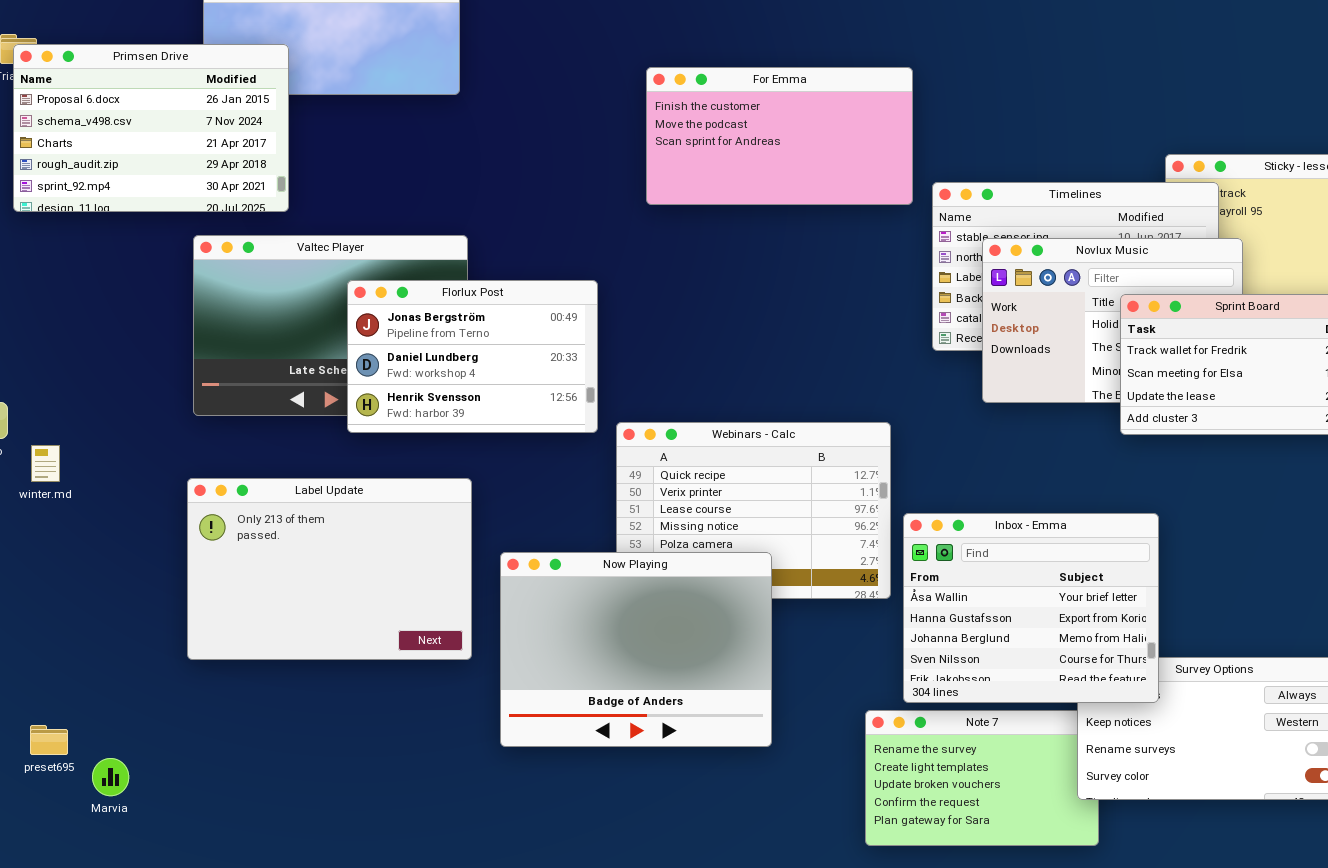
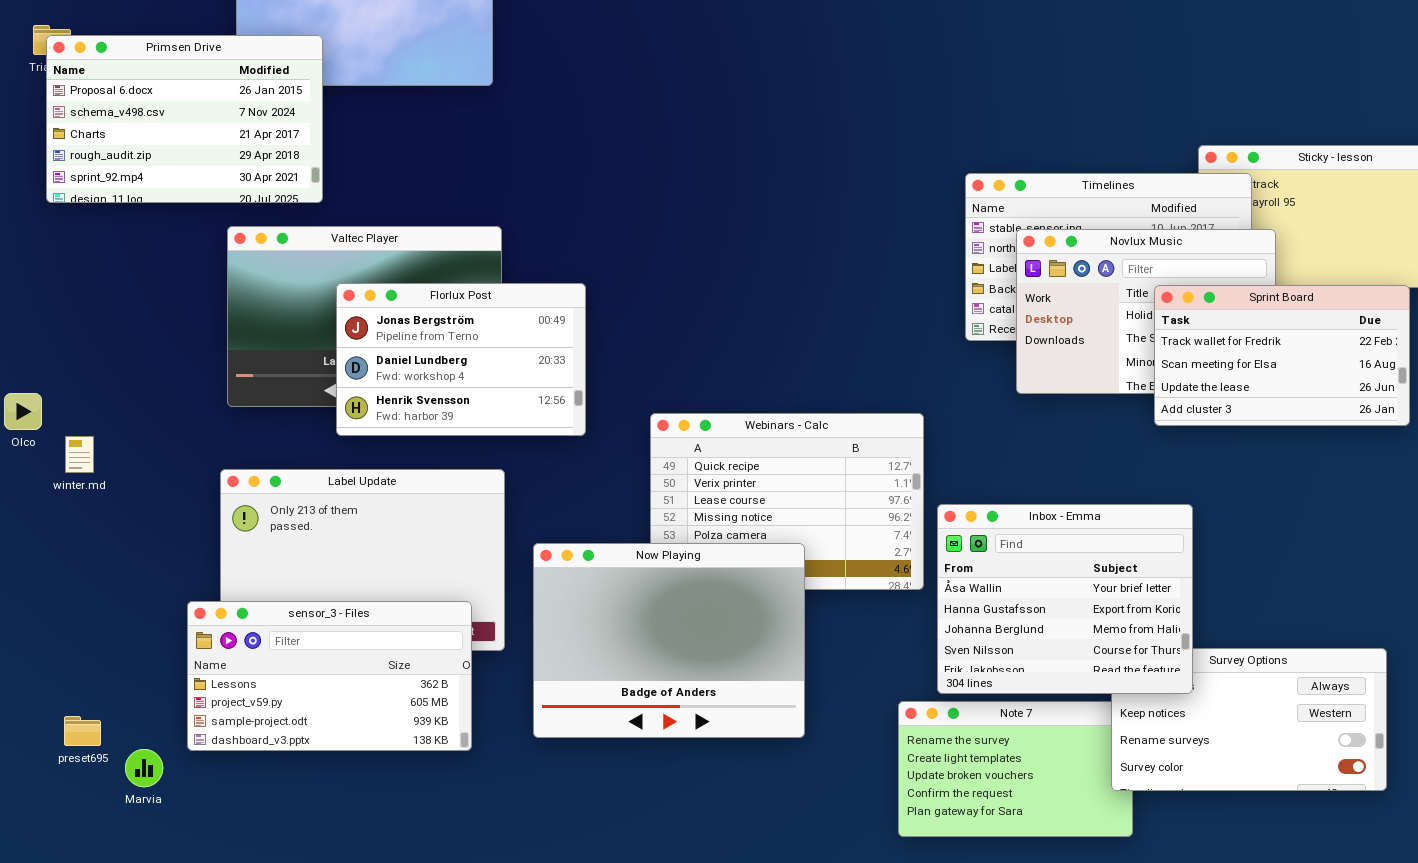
For Emma: [646,67,913,205] -> none, closed
Florlux Post: [347,280,598,433] -> [336,283,586,436], moved
sensor_3 - Files: none -> [187,601,472,751], opened

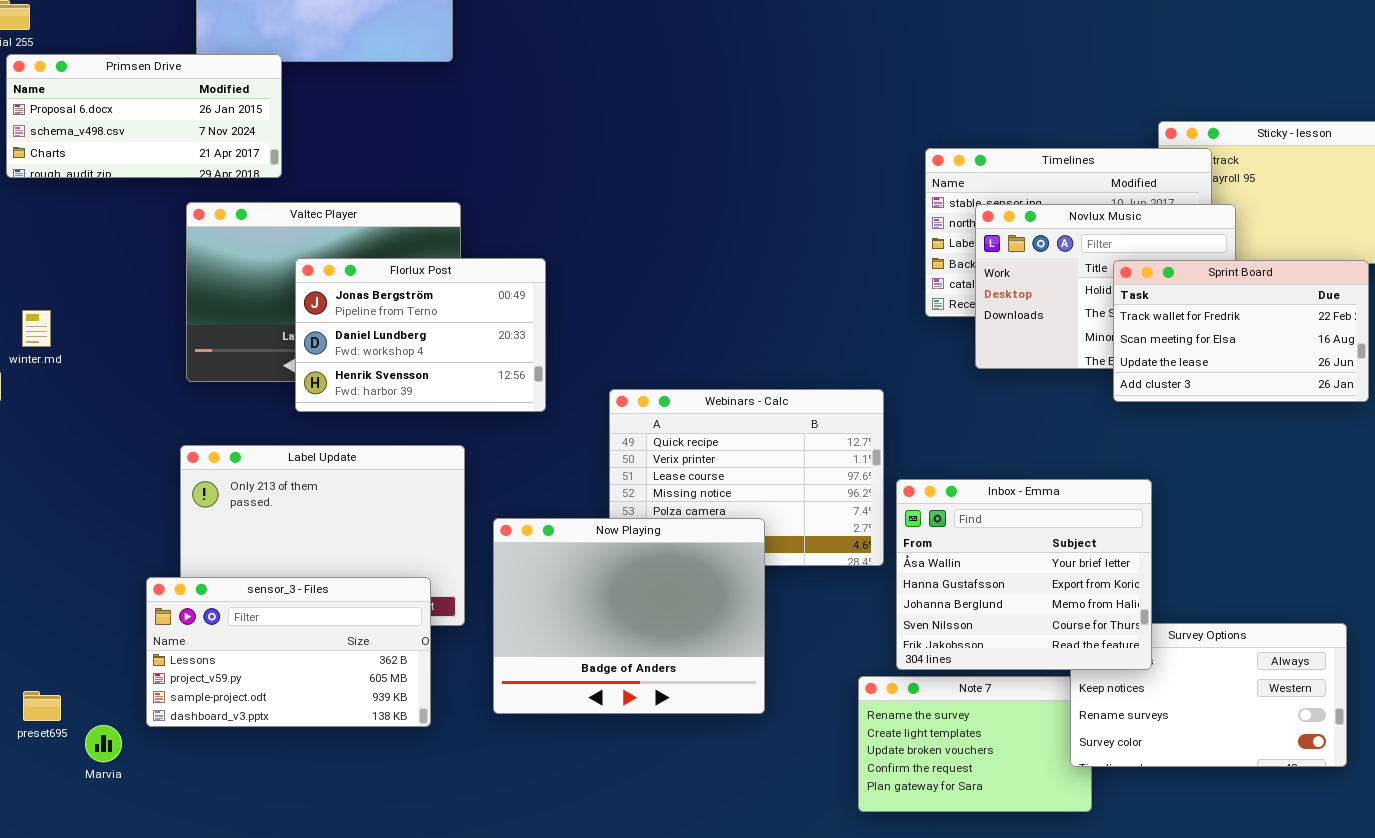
Primsen Drive: [46,35,323,203] -> [6,54,282,178], resized
winter.md: [65,436,94,473] -> [22,310,51,347], moved

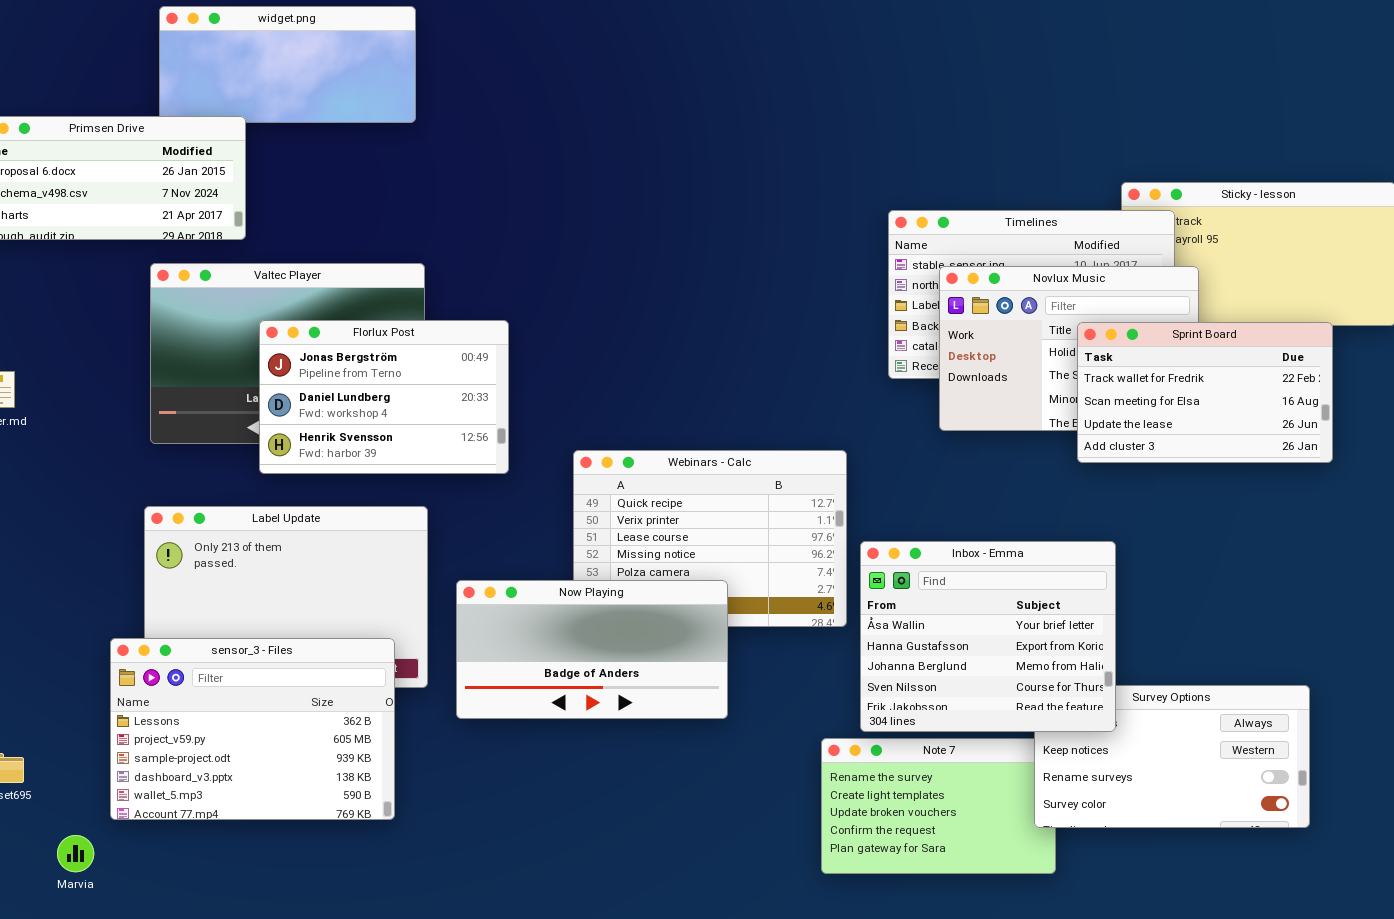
Now Playing: [493,518,765,714] -> [456,580,728,719], resized
sensor_3 - Files: [146,577,431,727] -> [110,638,395,820], resized
Marvia: [85,725,122,762] -> [57,835,94,872], moved

